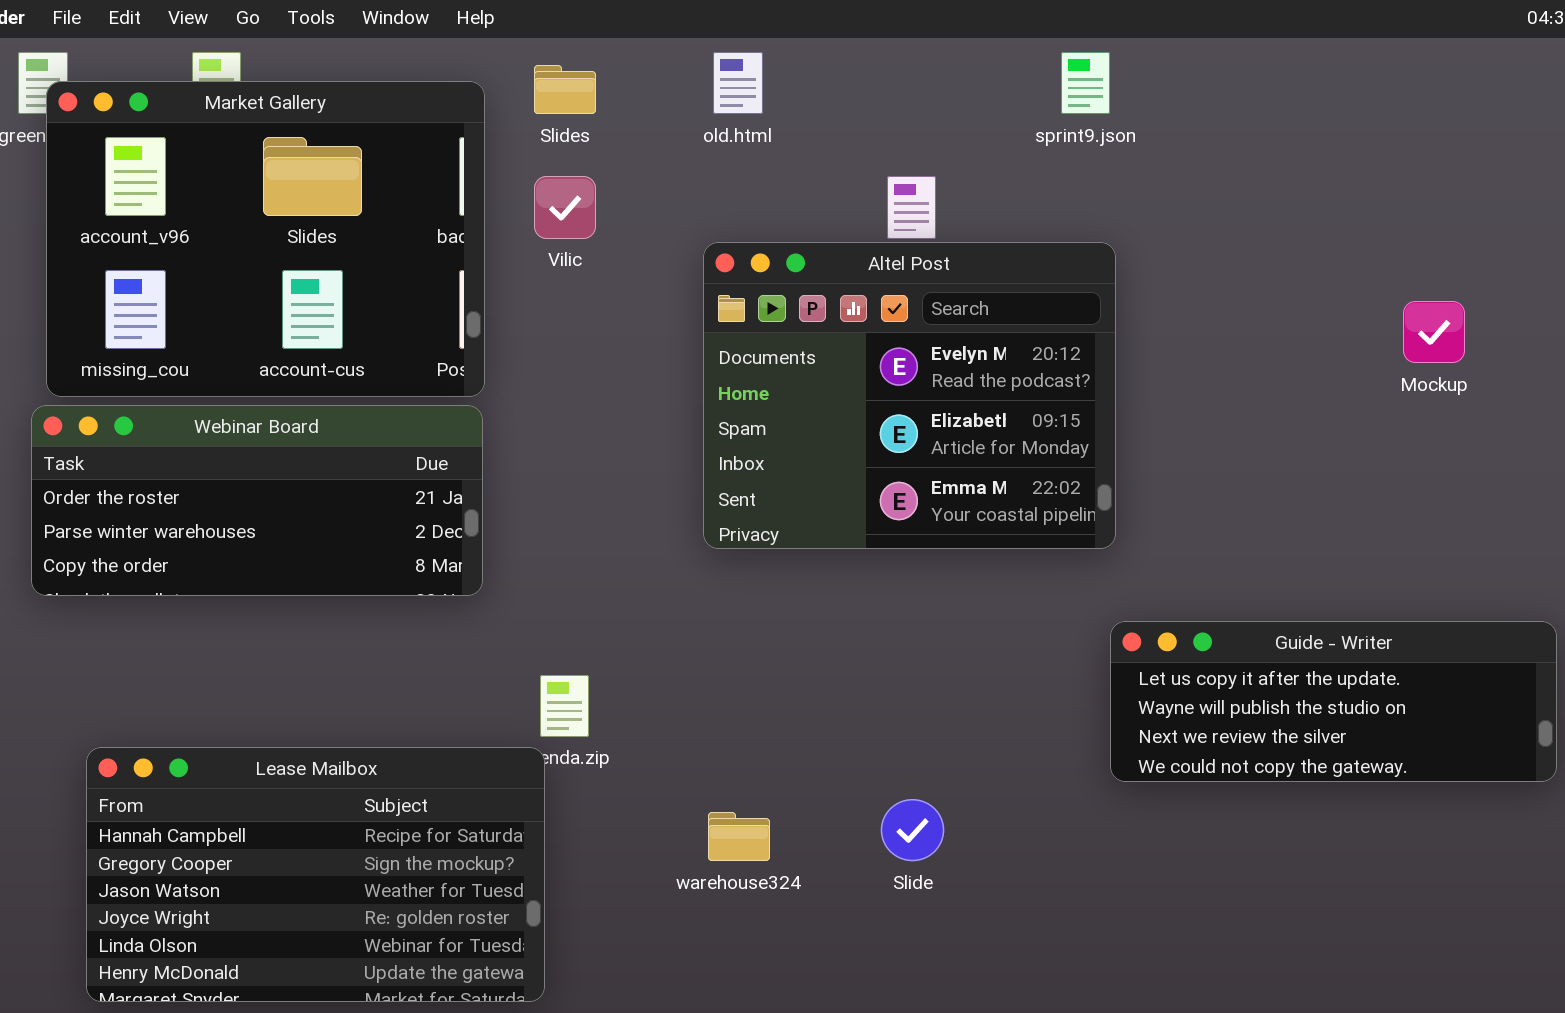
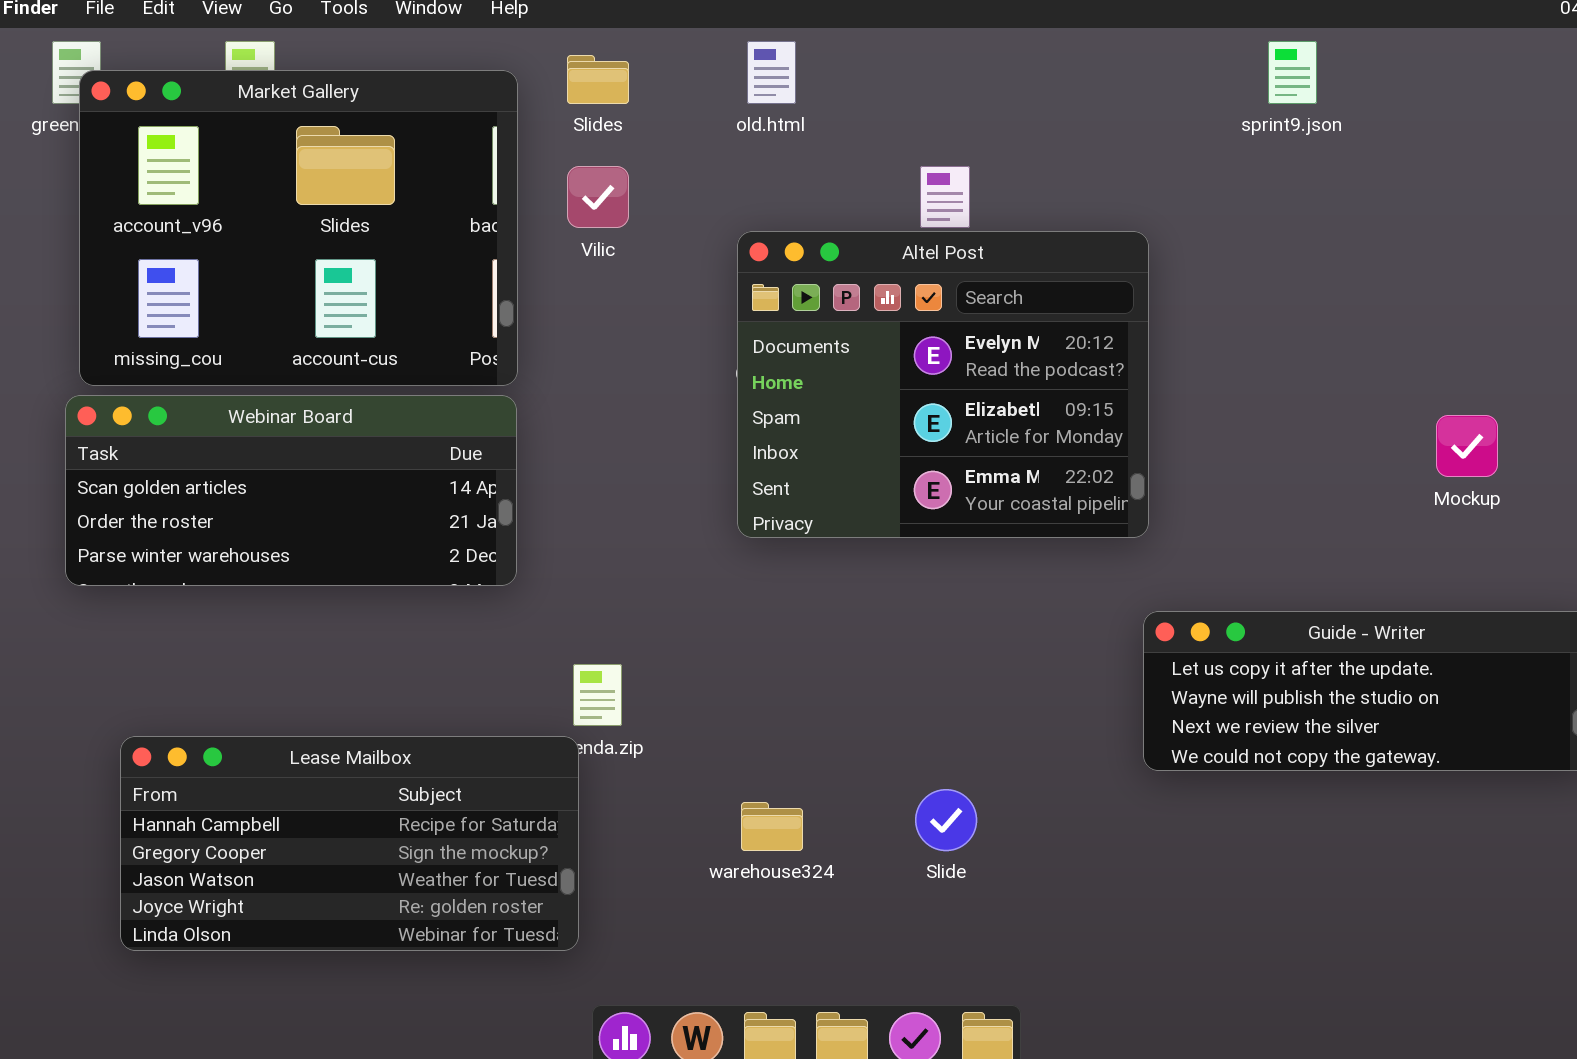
sprint9.json: [1061,52,1110,114] -> [1268,41,1317,104], moved
Mockup: [1403,301,1465,363] -> [1436,415,1498,477], moved
Webinar Board: [31,405,483,596] -> [65,395,517,586], scrolled up 1 row
Lease Mailbox: [86,747,545,1002] -> [120,736,579,951], resized

